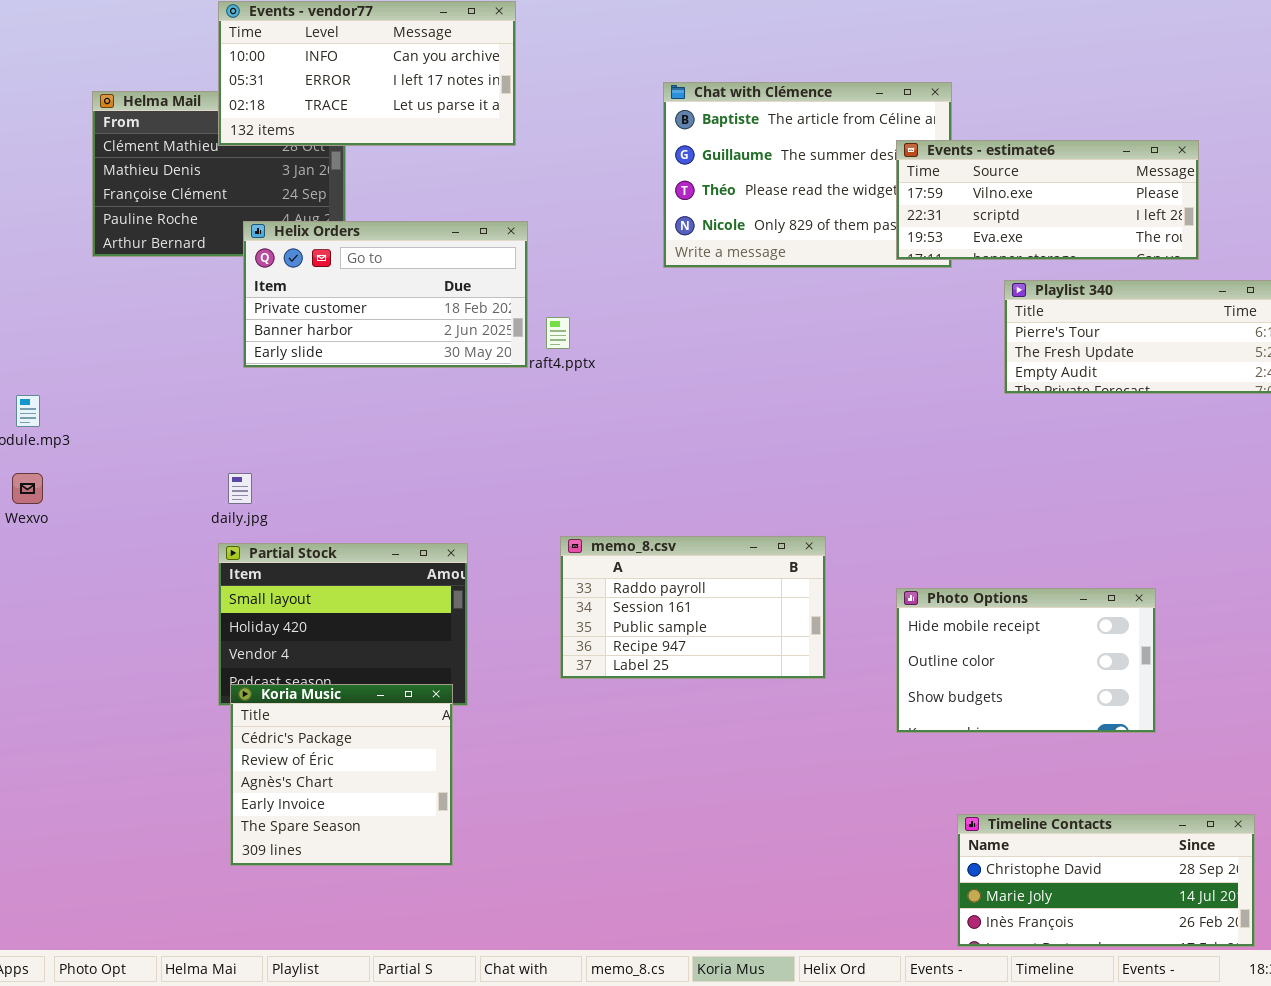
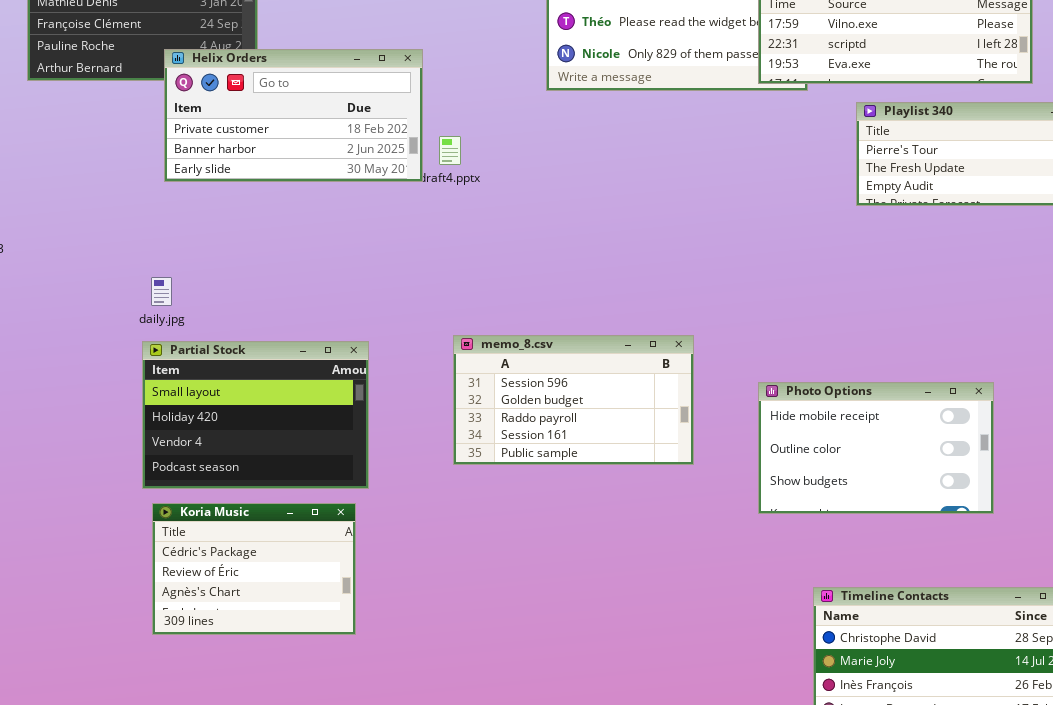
memo_8.csv: [560,536,826,679] -> [453,335,694,465], scrolled up 2 rows
Koria Music: [230,684,453,866] -> [152,503,356,635], resized

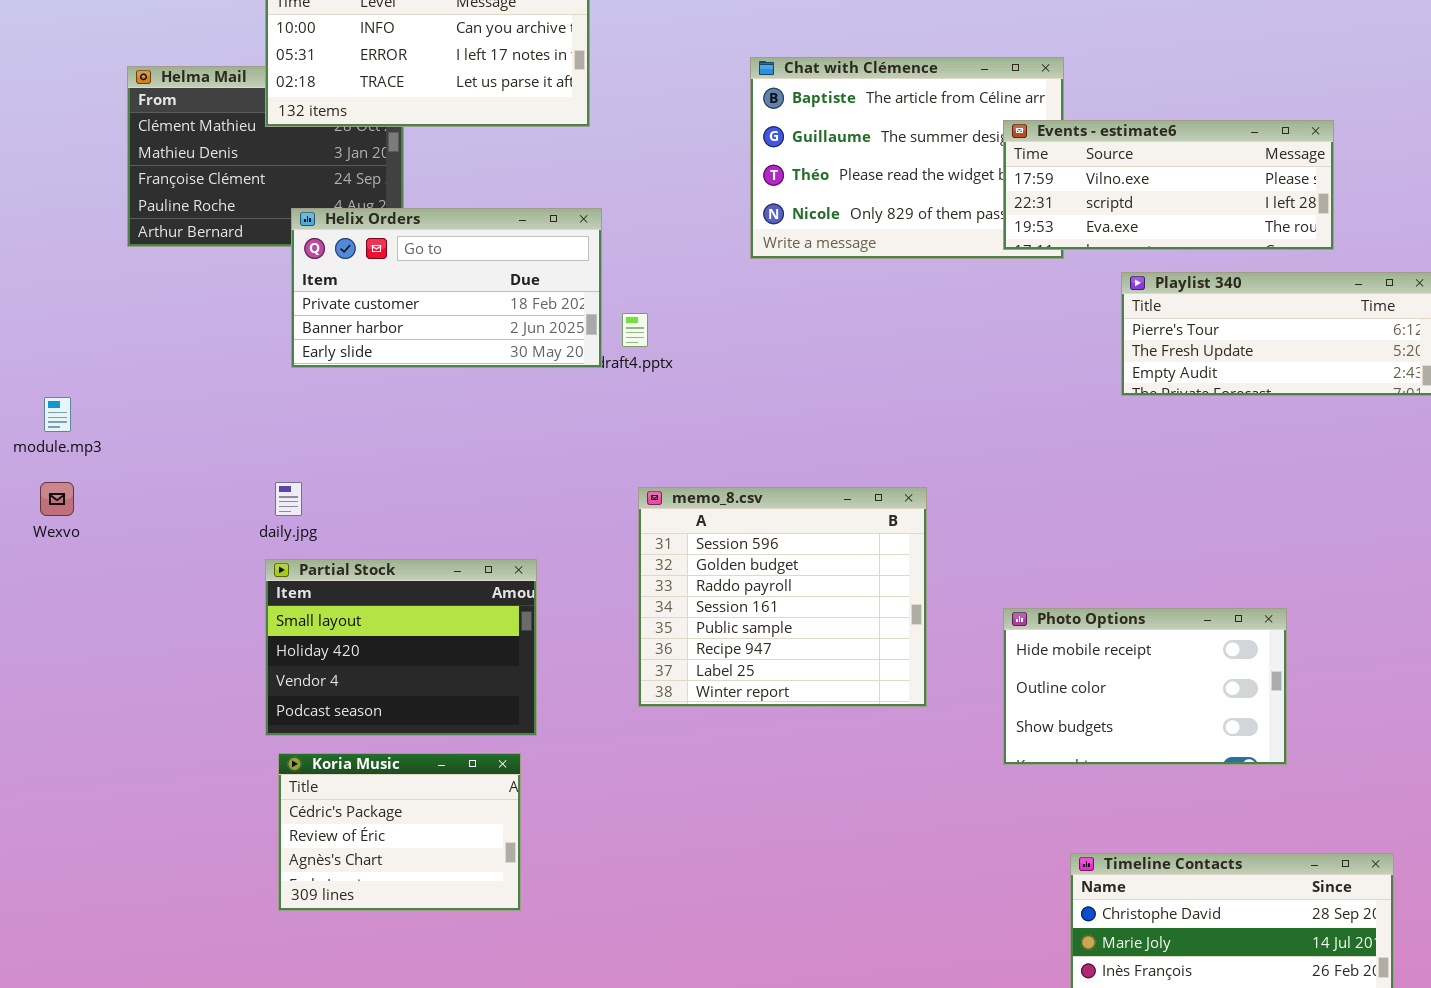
memo_8.csv: [453,335,694,465] -> [638,487,927,707], resized

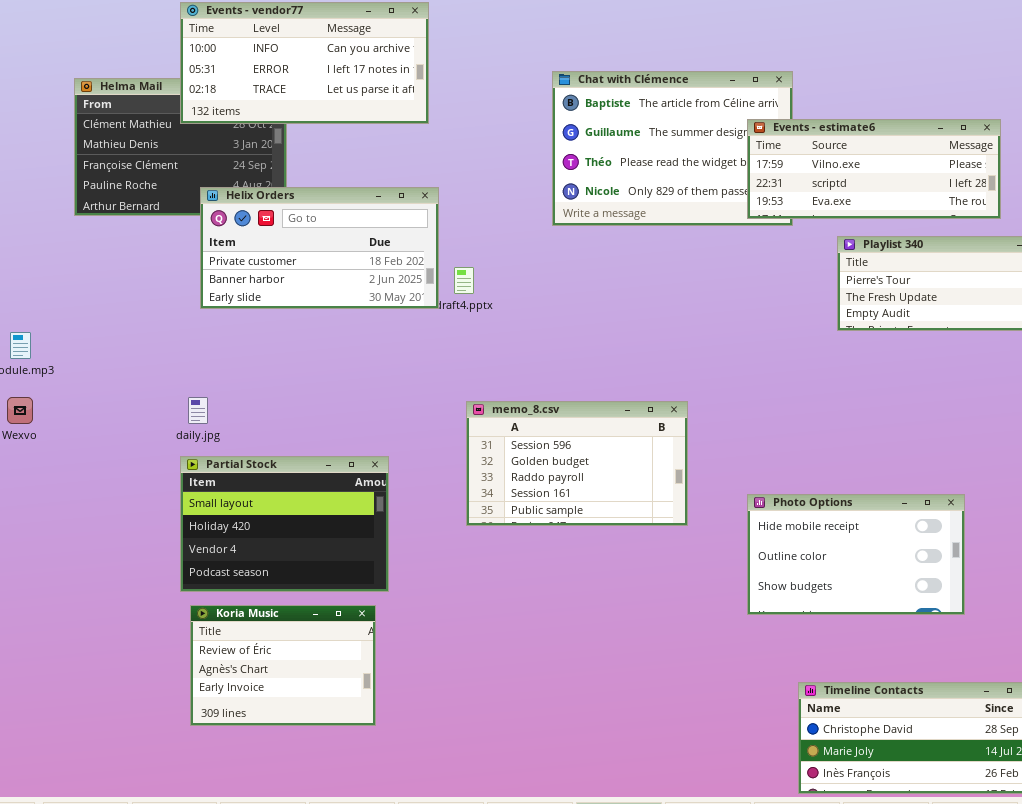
memo_8.csv: [638,487,927,707] -> [466,401,688,526], resized
Koria Music: [278,753,521,911] -> [190,605,376,726], scrolled down 1 row

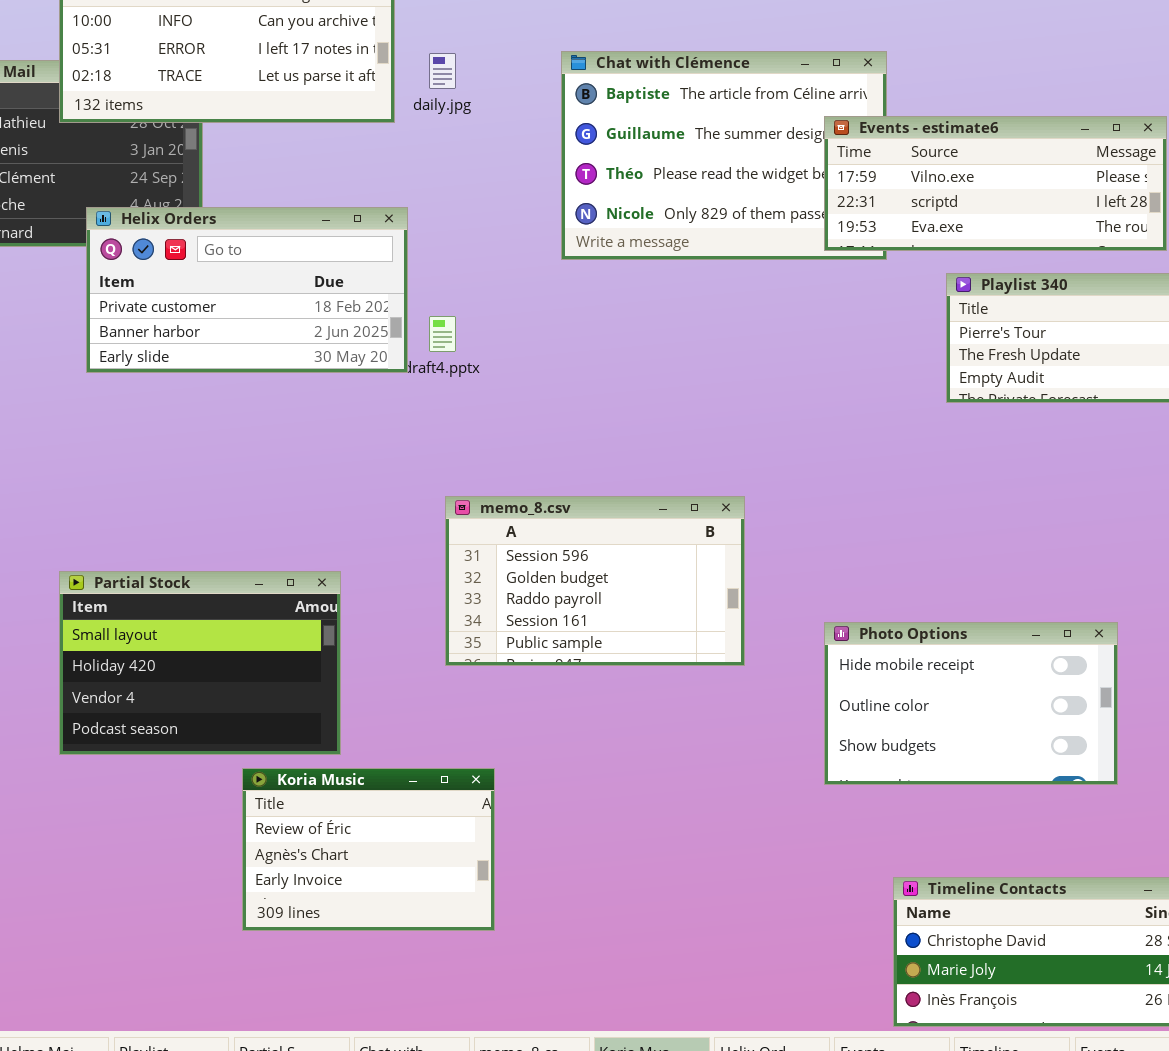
daily.jpg: [188,397,208,424] -> [429,53,456,89], moved
Koria Music: [190,605,376,726] -> [242,768,495,931], moved

